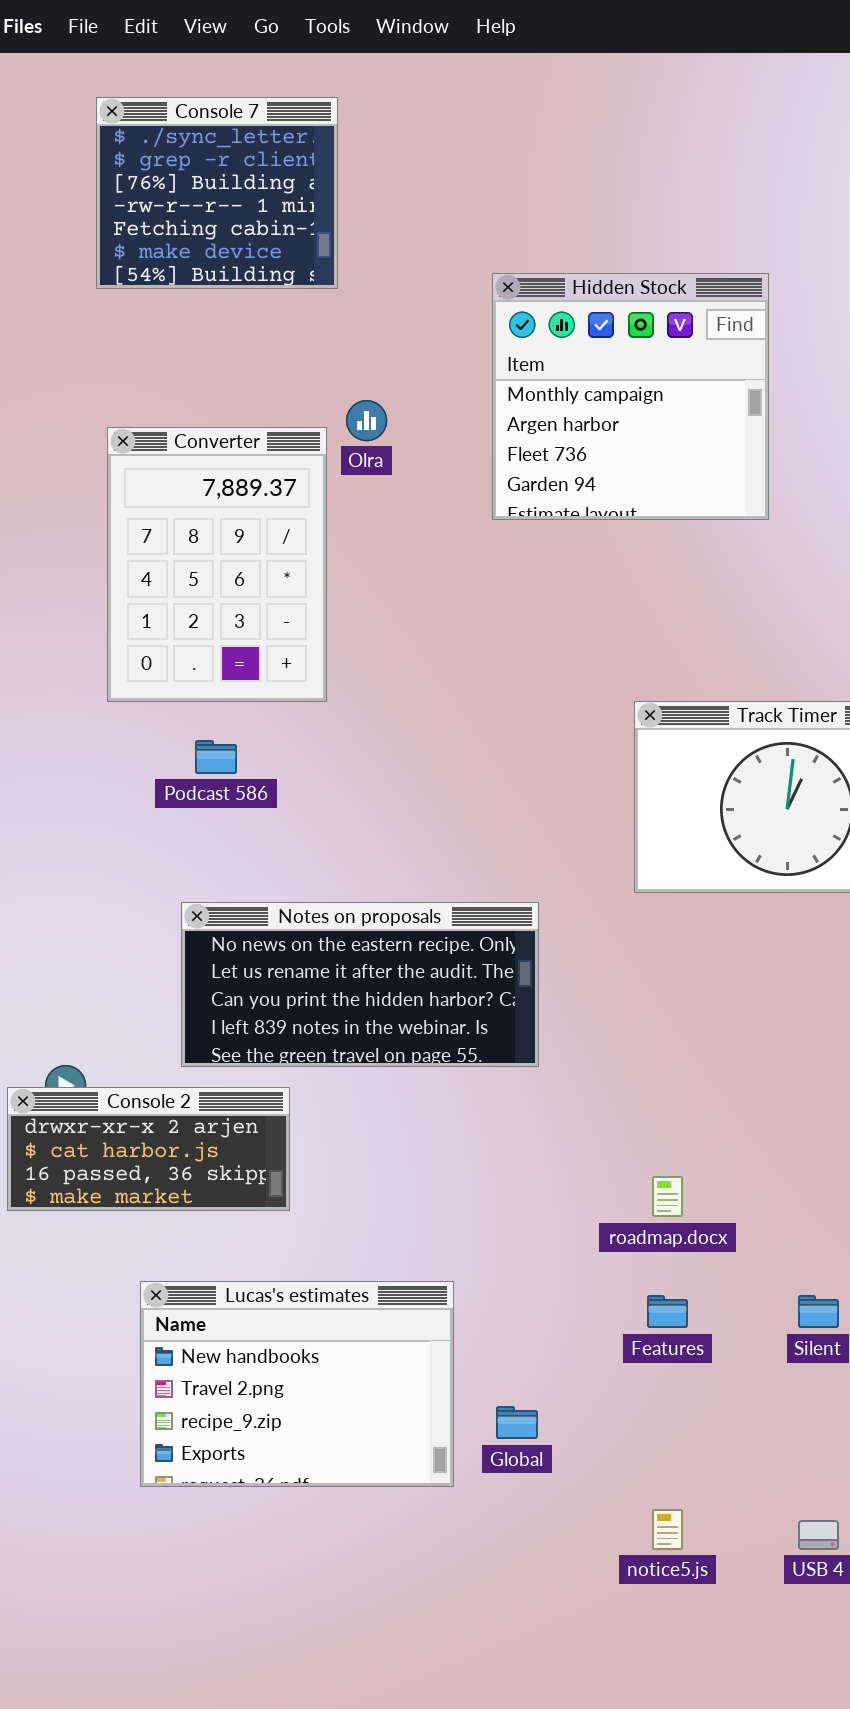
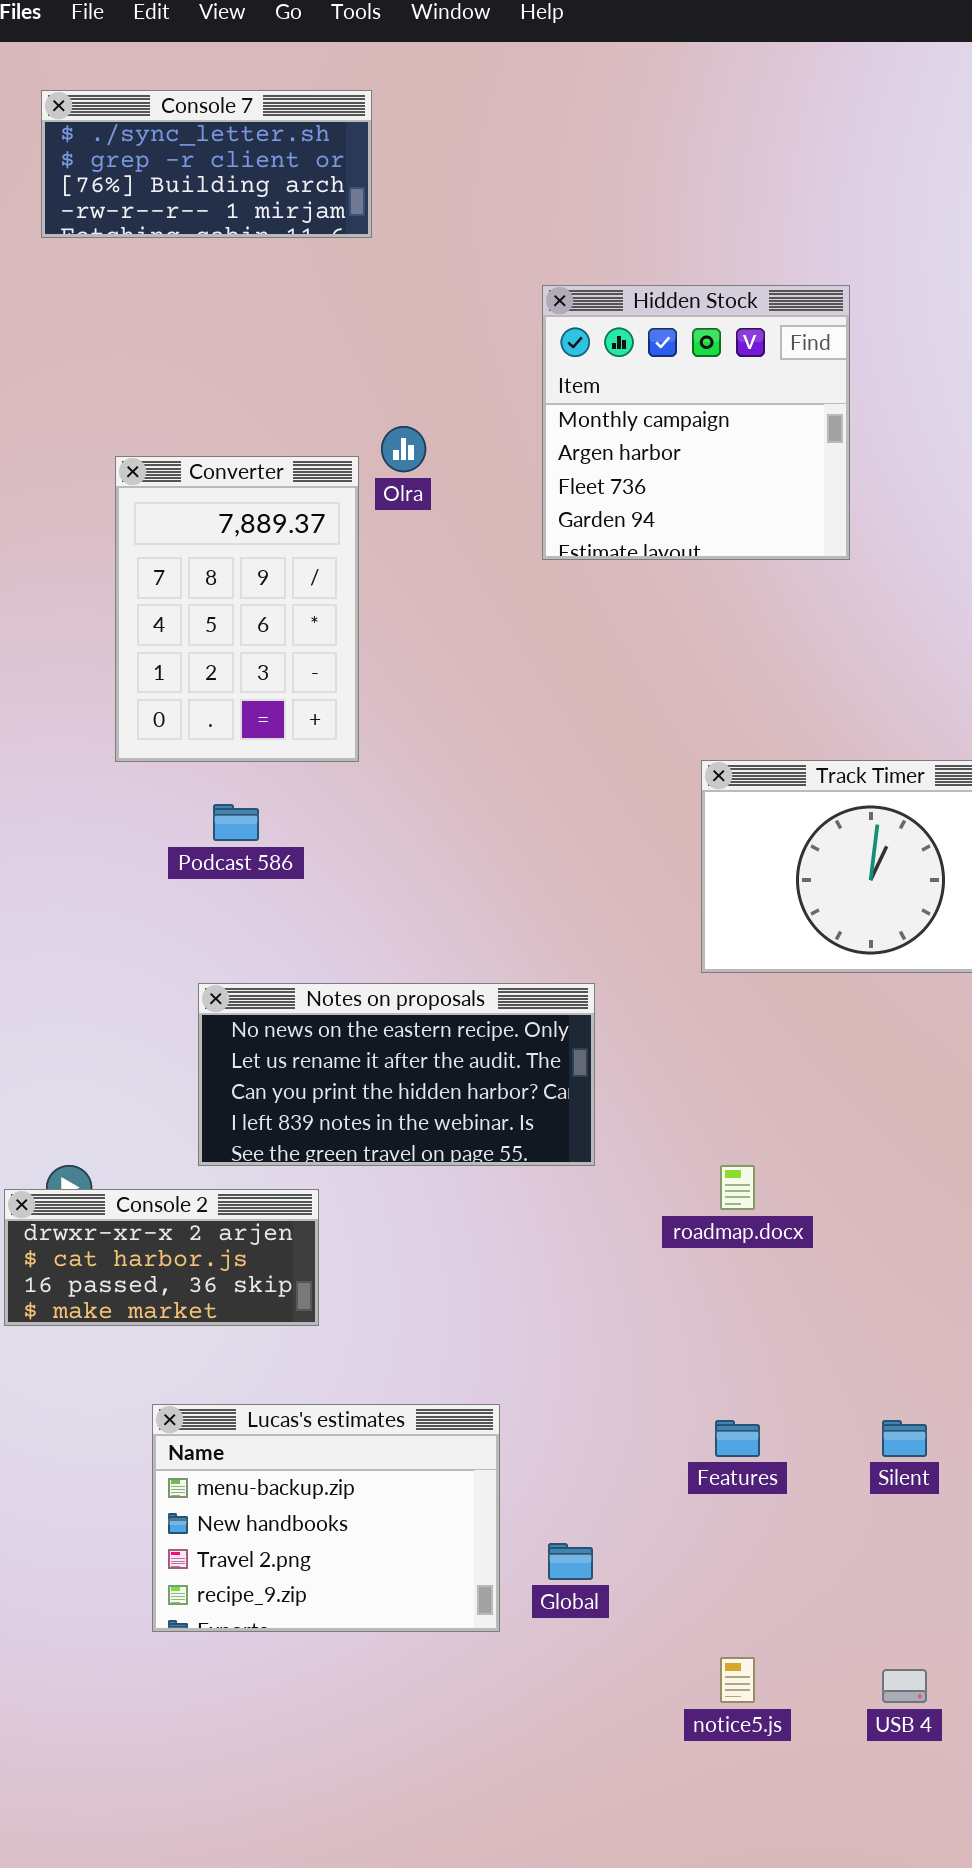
Console 7: [96,97,338,289] -> [41,90,372,238], resized
roadmap.docx: [652,1176,683,1217] -> [720,1165,755,1210], moved
Lucas's estimates: [140,1281,454,1487] -> [152,1404,500,1632], scrolled up 1 row

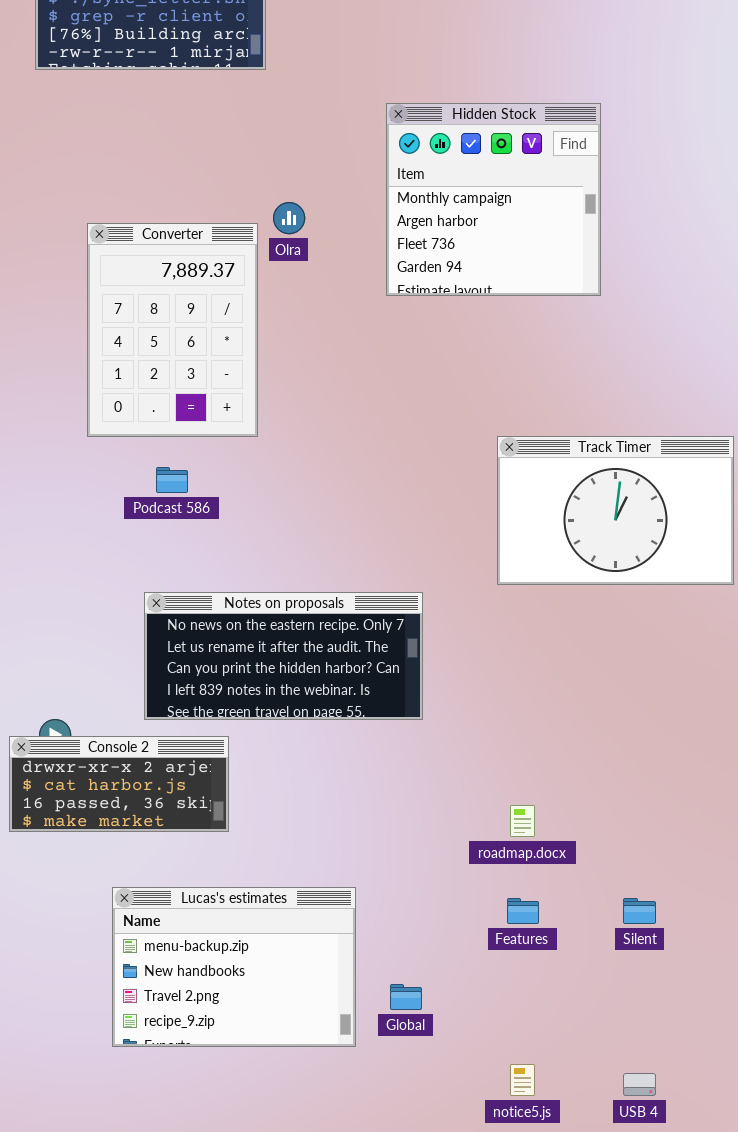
roadmap.docx: [720,1165,755,1210] -> [510,805,535,837], moved

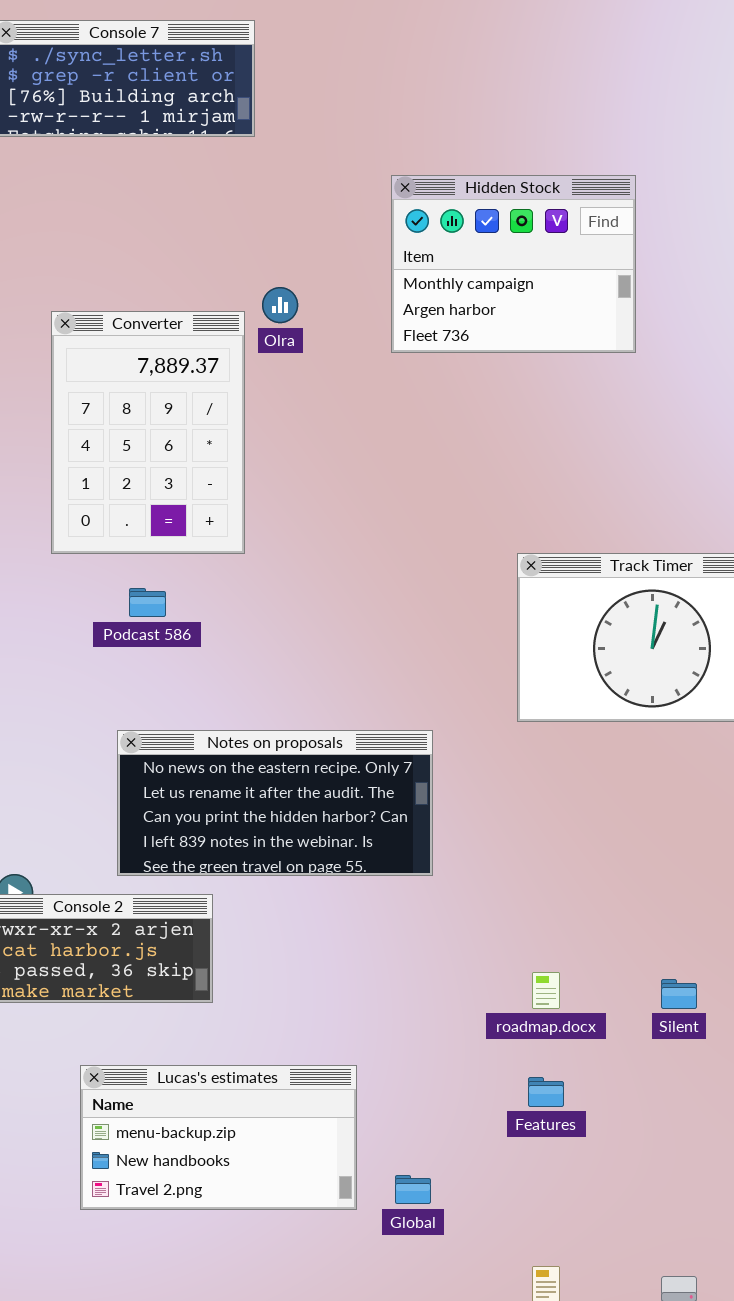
Hidden Stock: [386,103,601,296] -> [391,175,636,353], resized
Lucas's estimates: [112,887,356,1047] -> [80,1065,357,1210], resized
Silent: [623,898,656,924] -> [661,979,697,1009], moved

